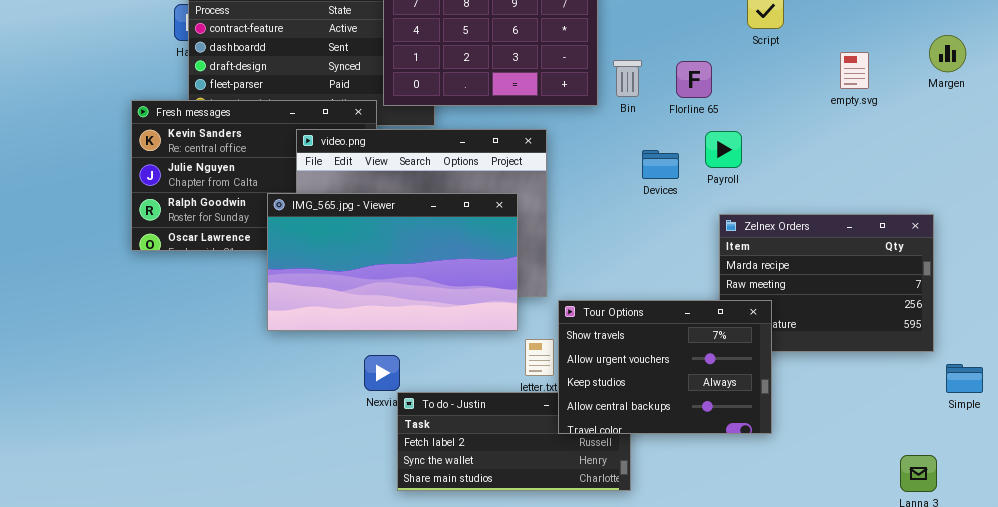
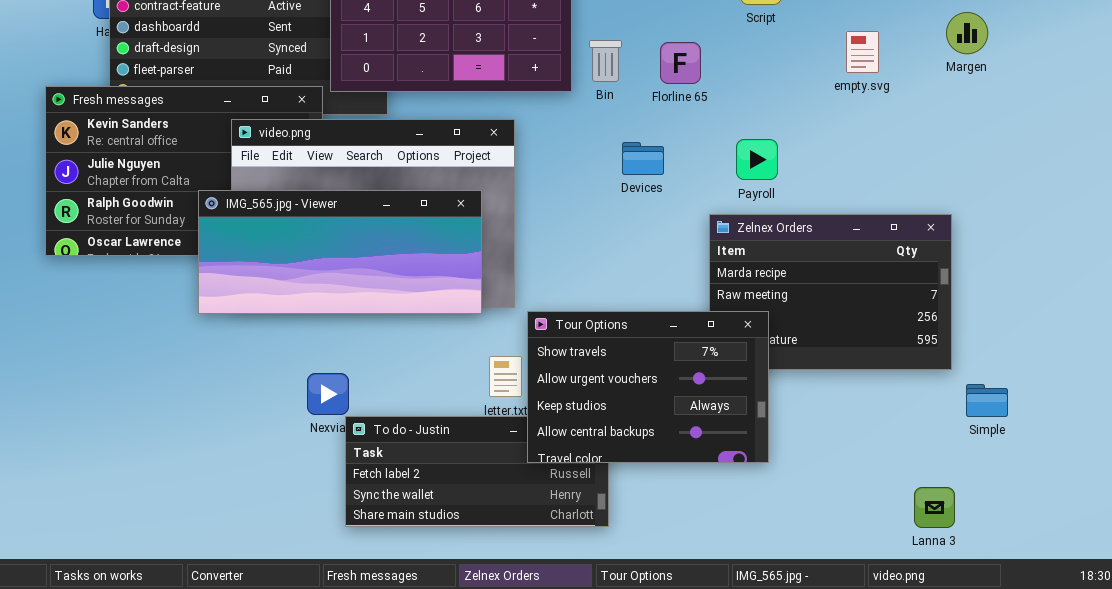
Payroll: [705,131,742,168] -> [736,139,778,180], moved
IMG_565.jpg - Viewer: [267,193,518,331] -> [198,190,482,314], resized

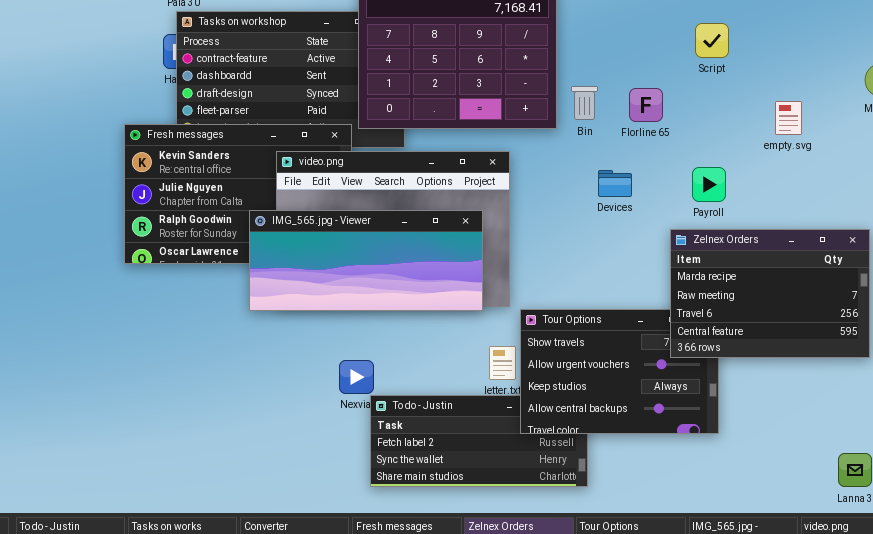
empty.svg: [846,31,879,73] -> [775,101,802,135], moved
Zelnex Orders: [709,214,952,370] -> [670,229,870,358], raised

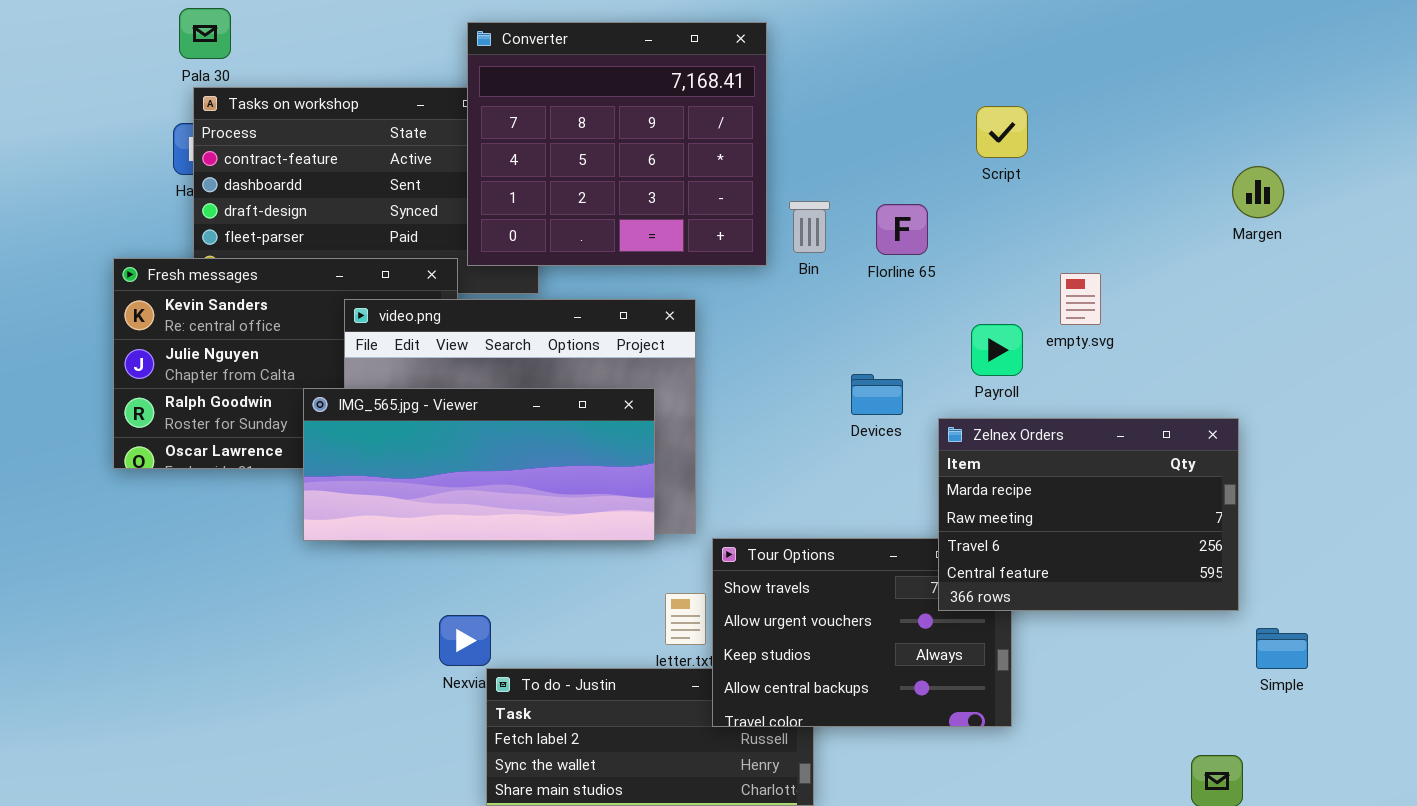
empty.svg: [775,101,802,135] -> [1060,273,1101,325], moved
Devices: [598,170,632,197] -> [851,374,903,415], moved

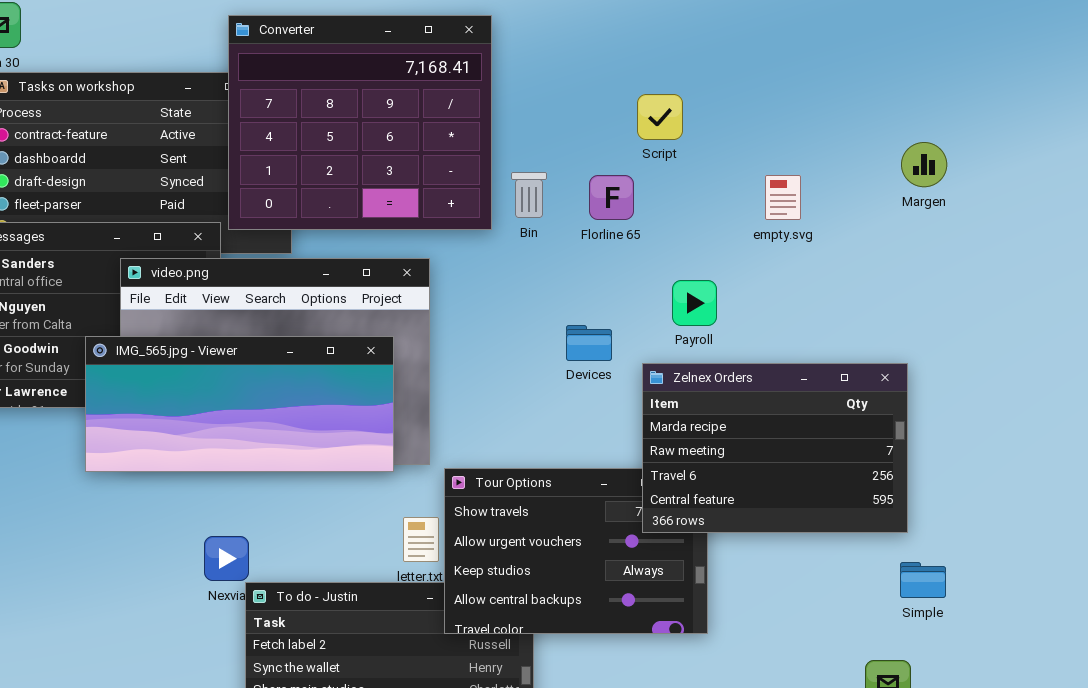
Script: [976,106,1028,158] -> [637,94,683,140], moved
empty.svg: [1060,273,1101,325] -> [765,175,801,220], moved
Simple: [1256,628,1308,669] -> [900,562,946,598], moved

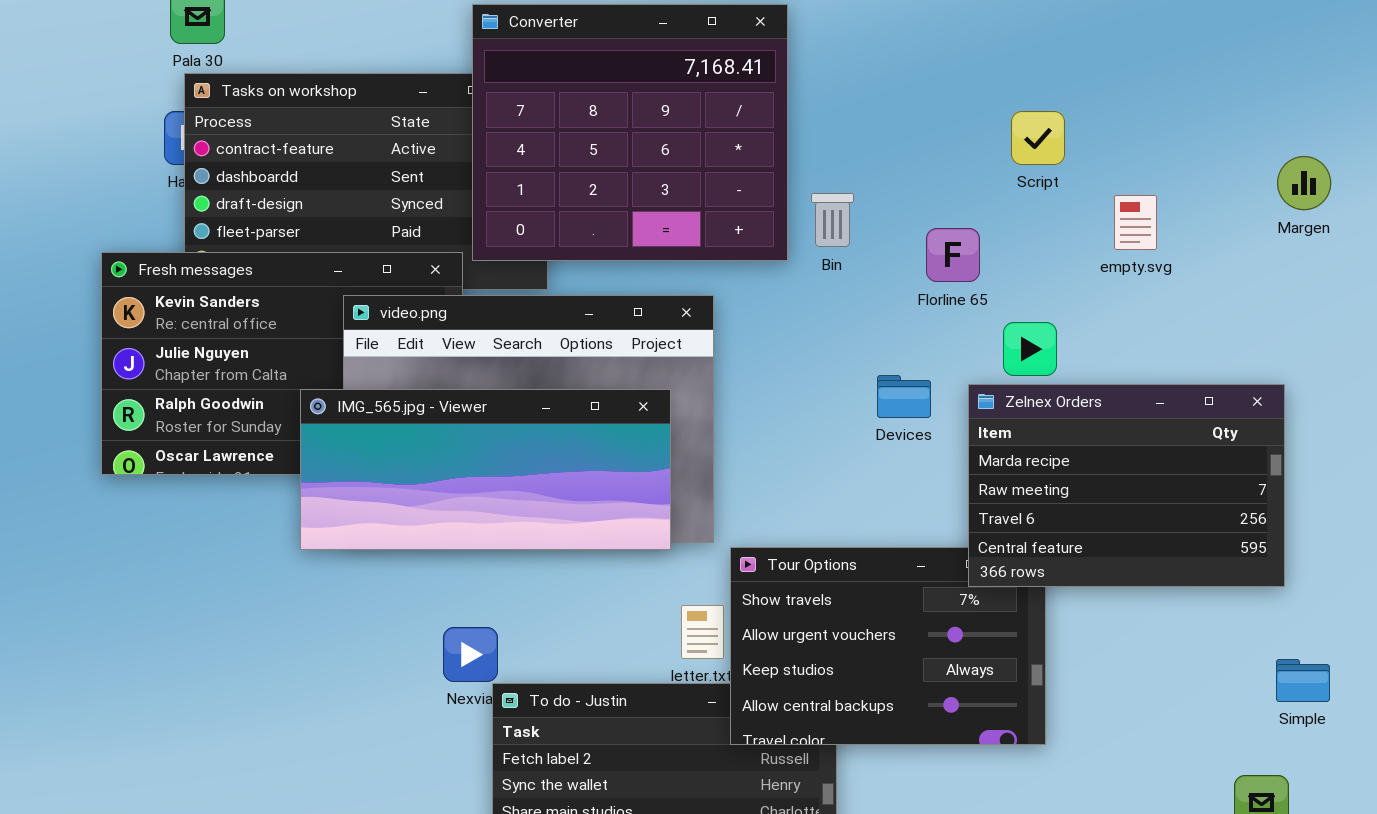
Script: [637,94,683,140] -> [1011,111,1065,165], moved
Florline 65: [589,175,634,220] -> [926,228,980,282], moved
Zelnex Orders: [642,363,908,533] -> [968,384,1285,587], moved

